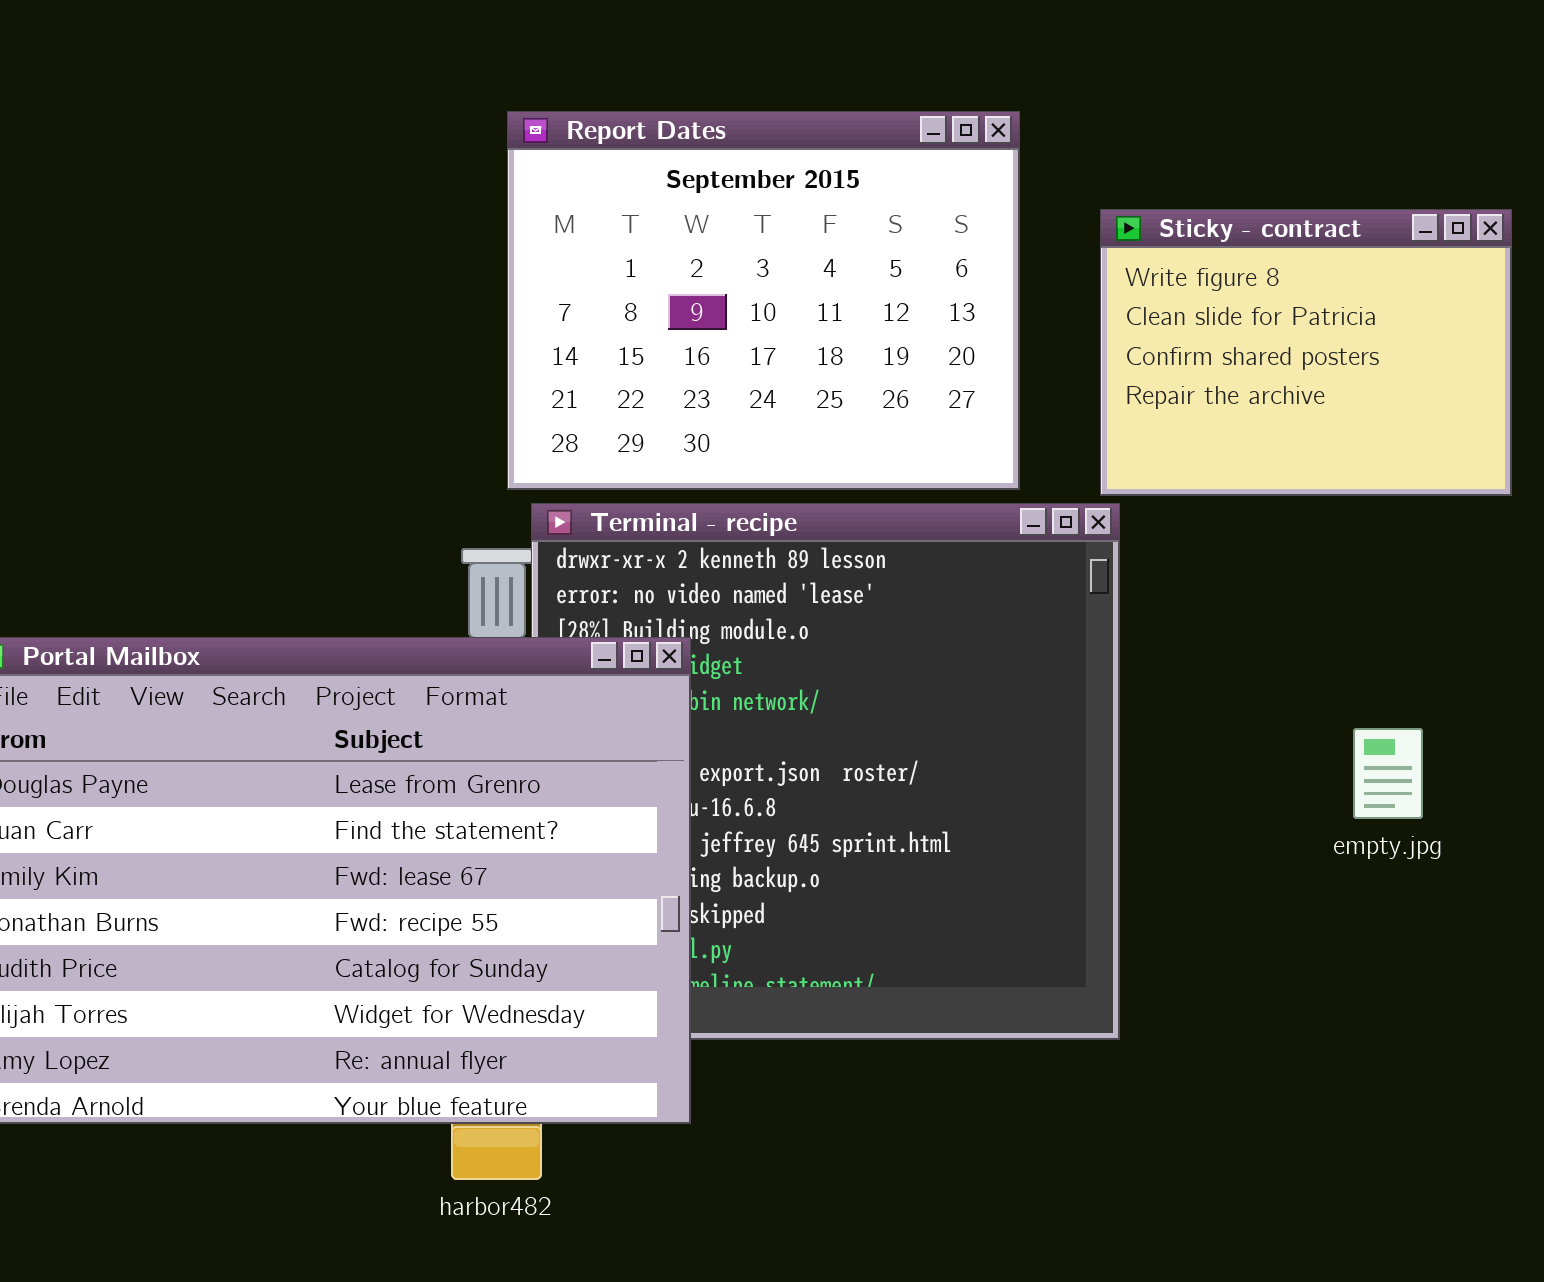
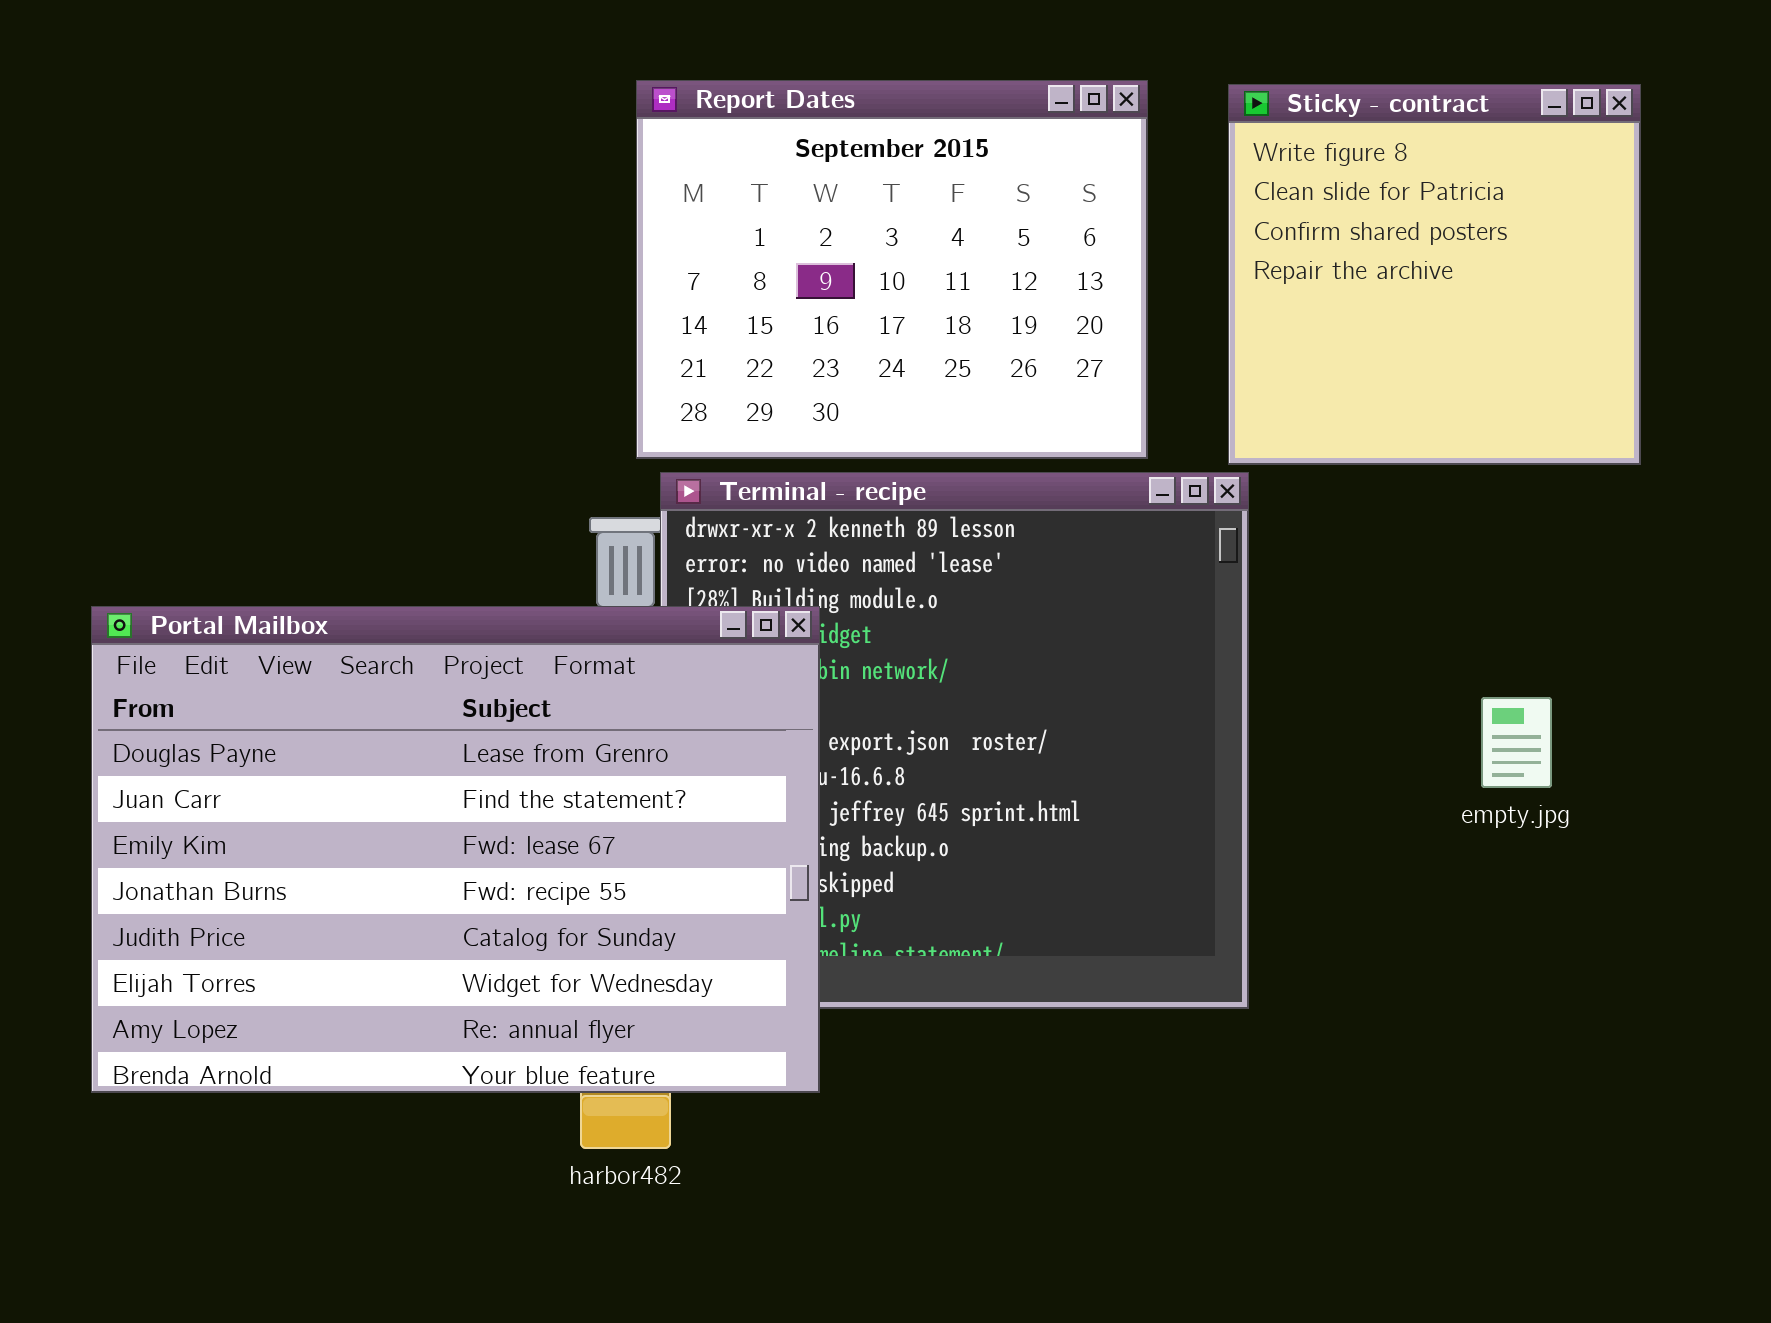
Sticky - contract: [1100,209,1512,496] -> [1228,84,1641,465], resized

